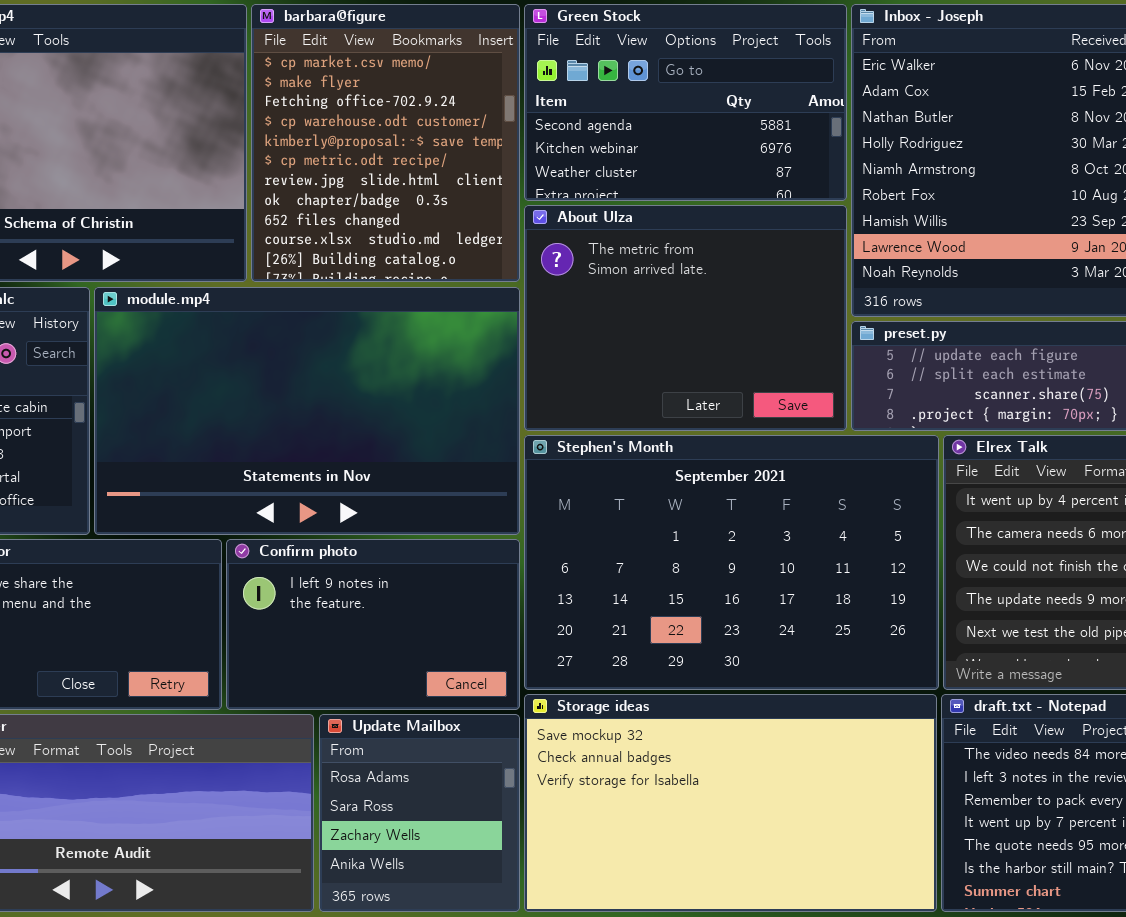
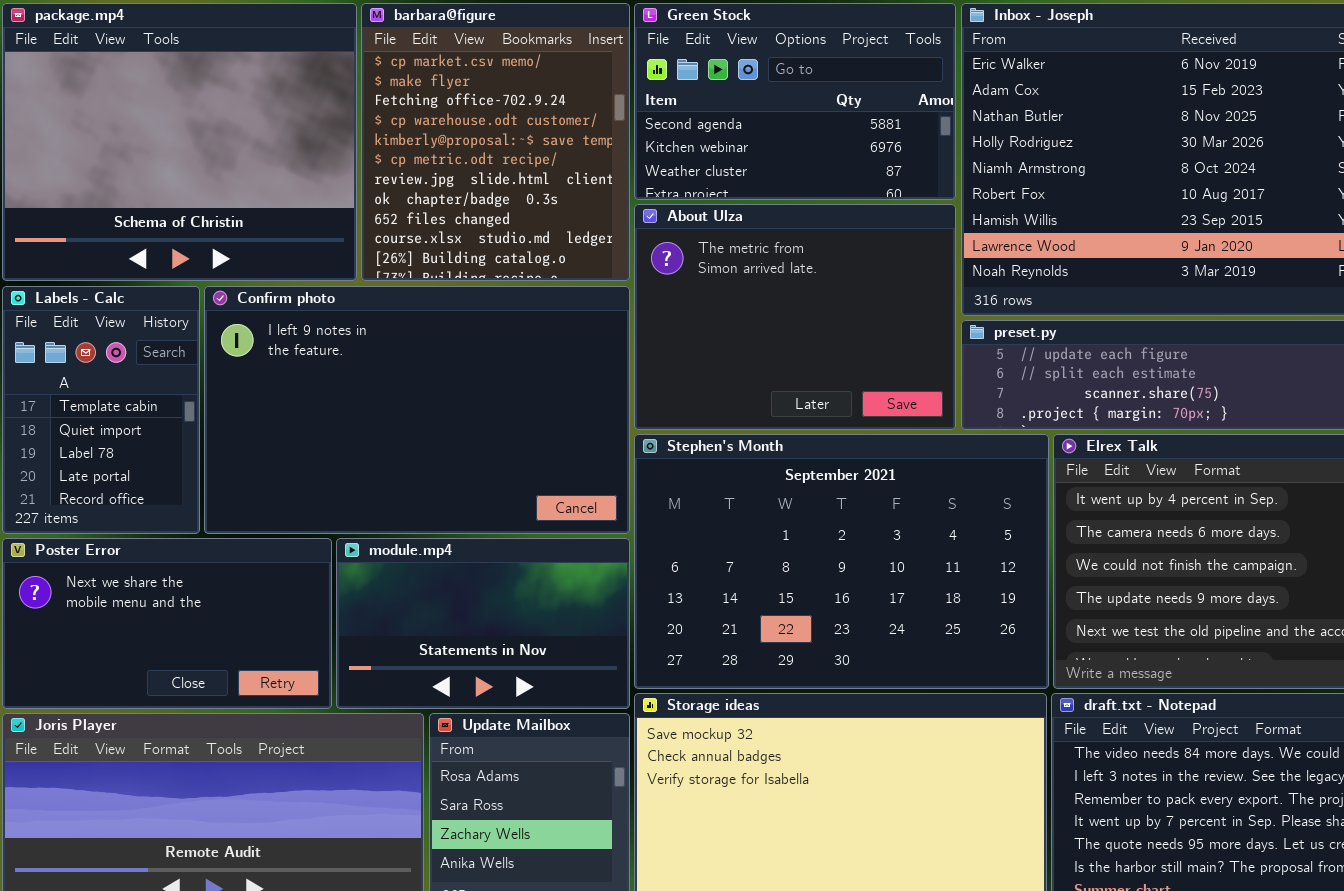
module.mp4: [94,287,520,535] -> [336,538,630,709], moved, resized
Confirm photo: [226,539,520,710] -> [204,286,630,534], moved, resized

